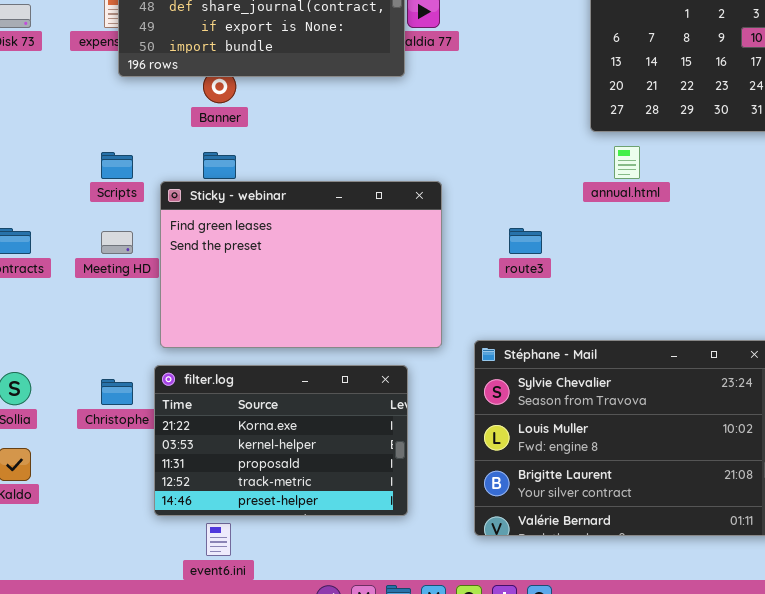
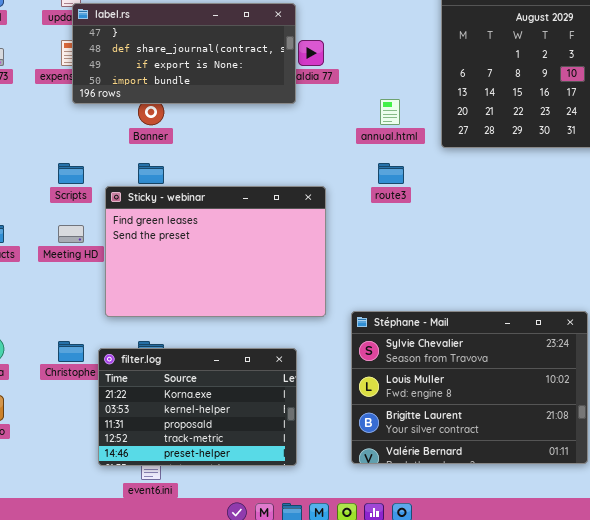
annual.html: [614,146,640,179] -> [380,99,400,125], moved
route3: [509,228,542,254] -> [378,163,404,184], moved
filter.log: [154,365,408,516] -> [98,348,297,466], moved

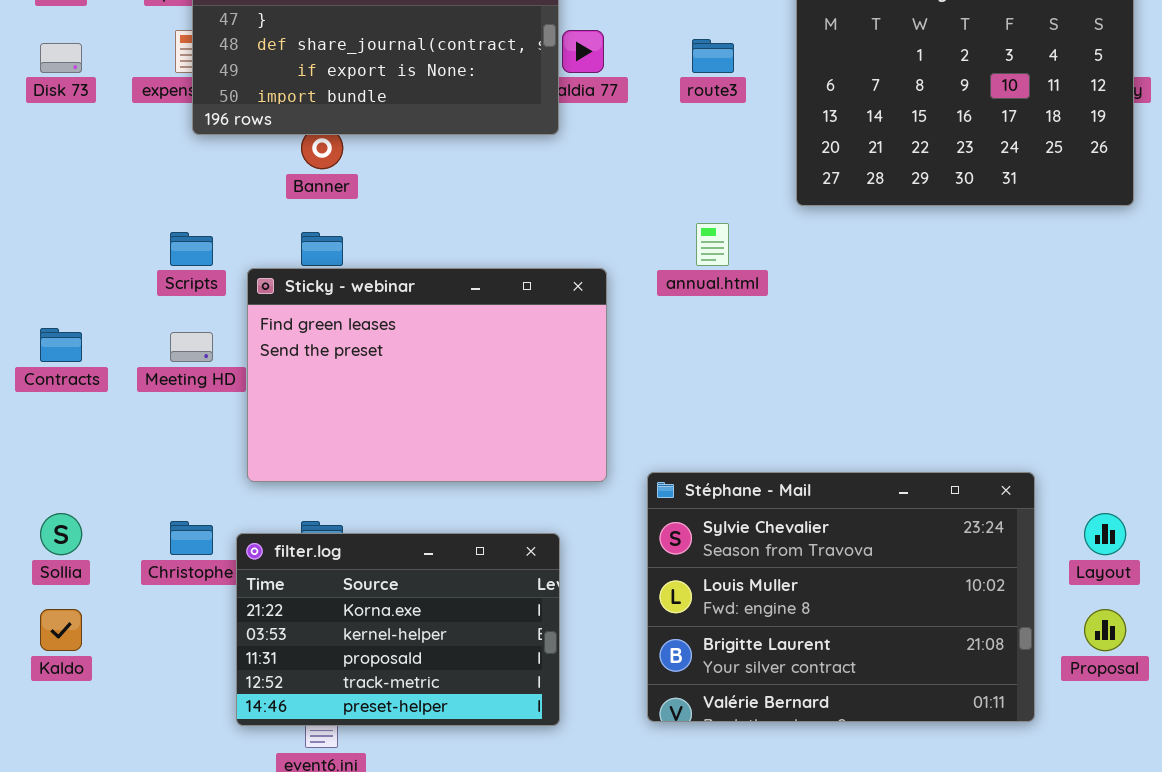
annual.html: [380,99,400,125] -> [696,223,729,266], moved
route3: [378,163,404,184] -> [692,39,734,73], moved

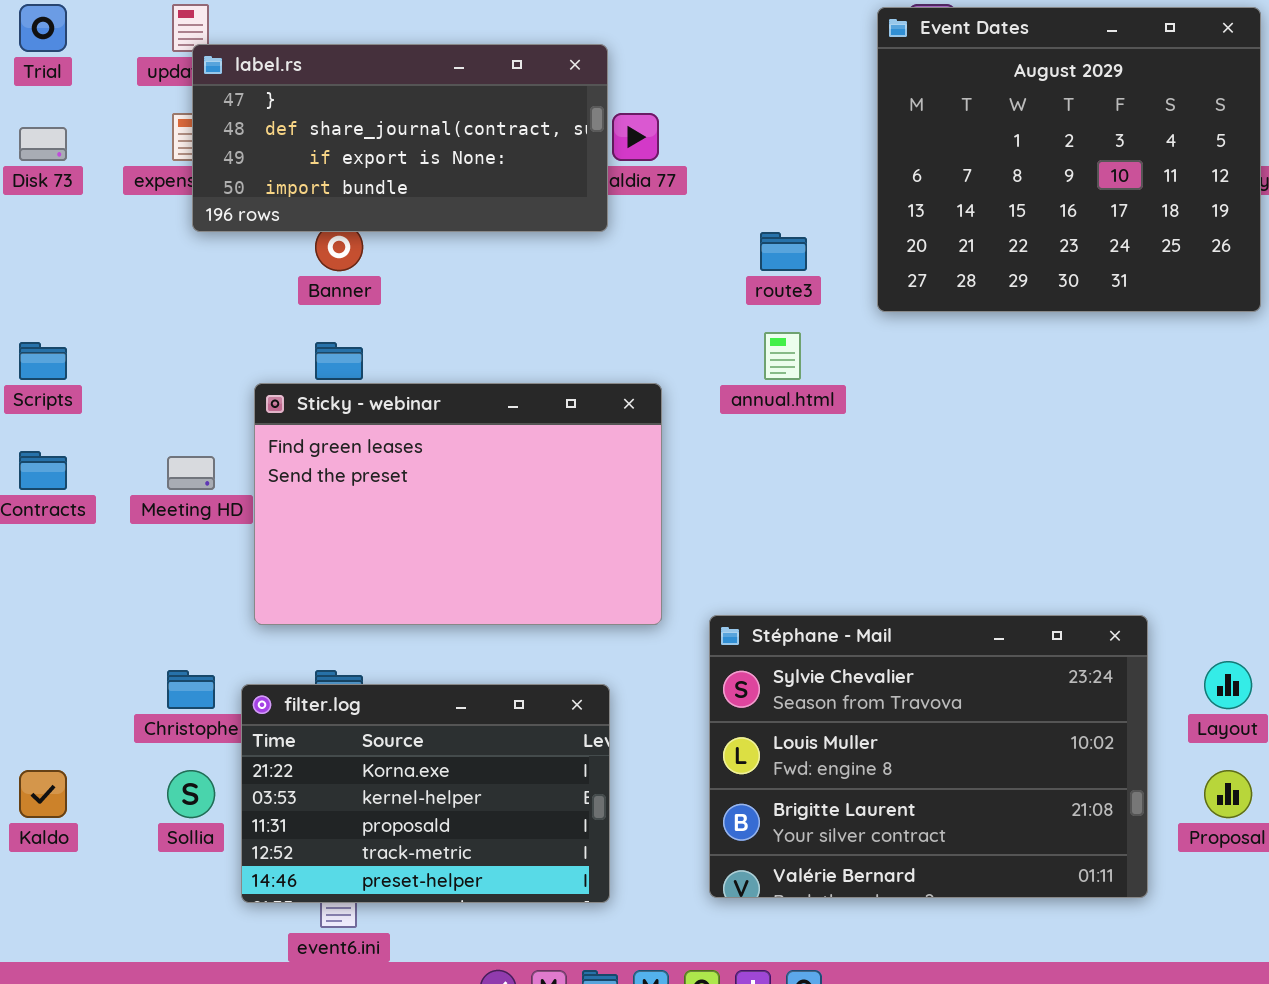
route3: [692,39,734,73] -> [760,232,807,271], moved
Scripts: [170,232,213,266] -> [19,342,67,380], moved
Sollia: [40,513,82,555] -> [167,770,215,818], moved

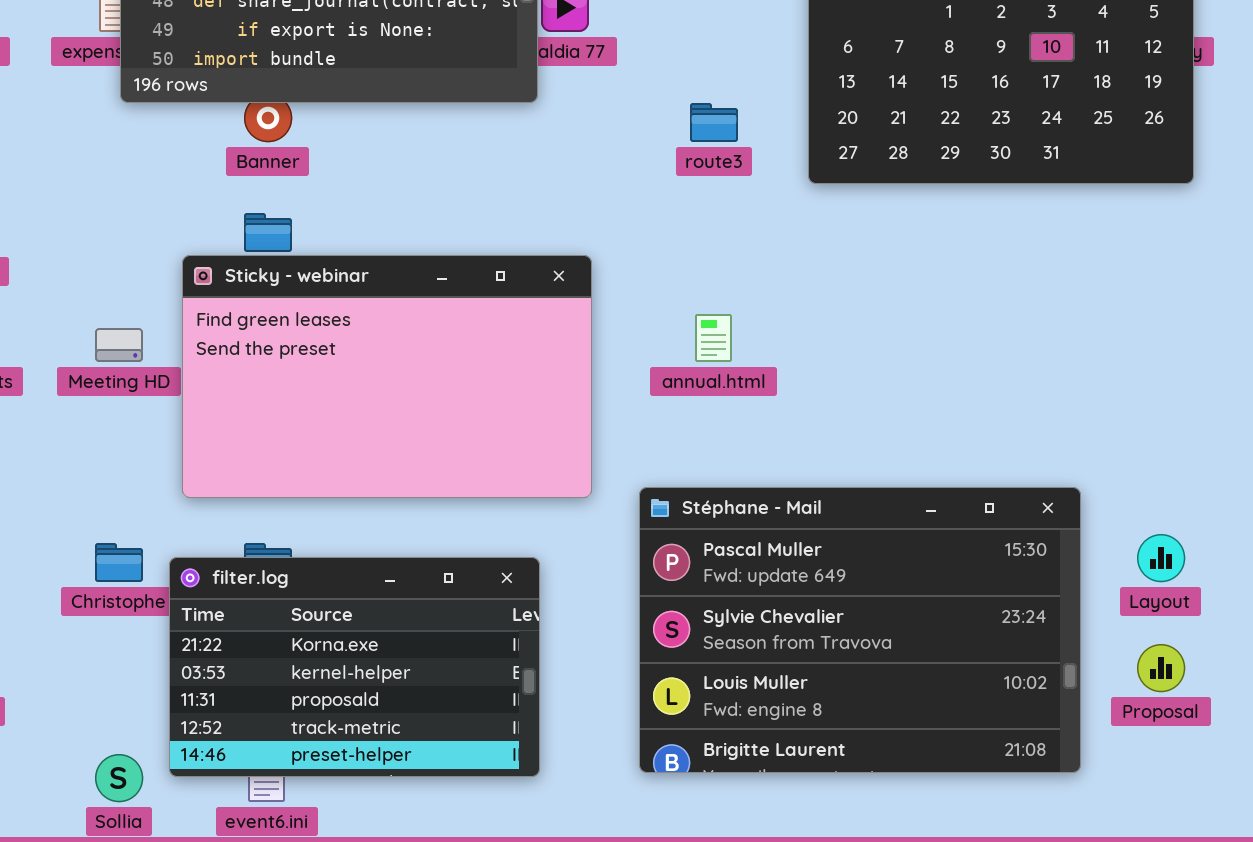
annual.html: [764,332,801,380] -> [695,314,732,362], moved
Stéphane - Mail: [709,615,1148,898] -> [639,487,1081,773], scrolled up 1 row
Sollia: [167,770,215,818] -> [95,754,143,802], moved

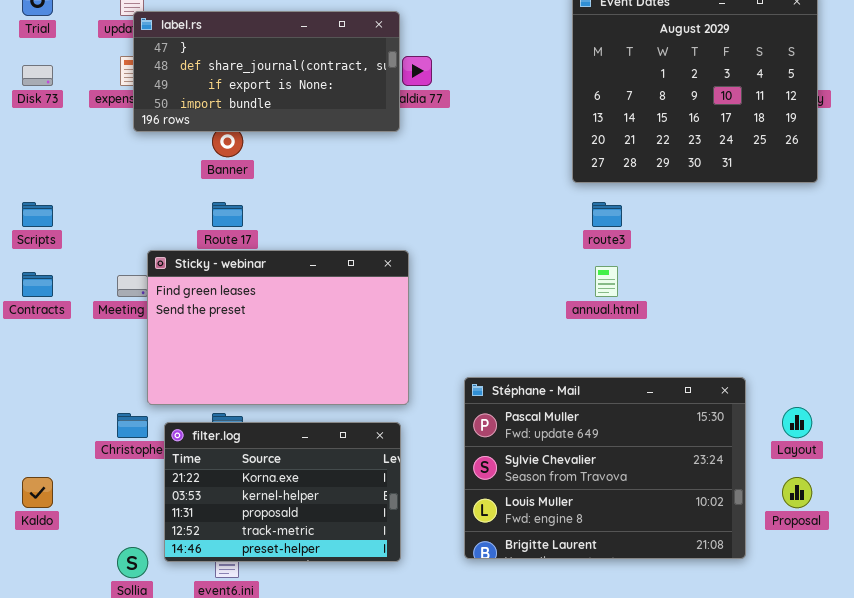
route3: [690,103,738,142] -> [592,202,622,227], moved
Sticky - webinar: [182,255,592,498] -> [147,250,409,405], moved
annual.html: [695,314,732,362] -> [595,266,618,297], moved

